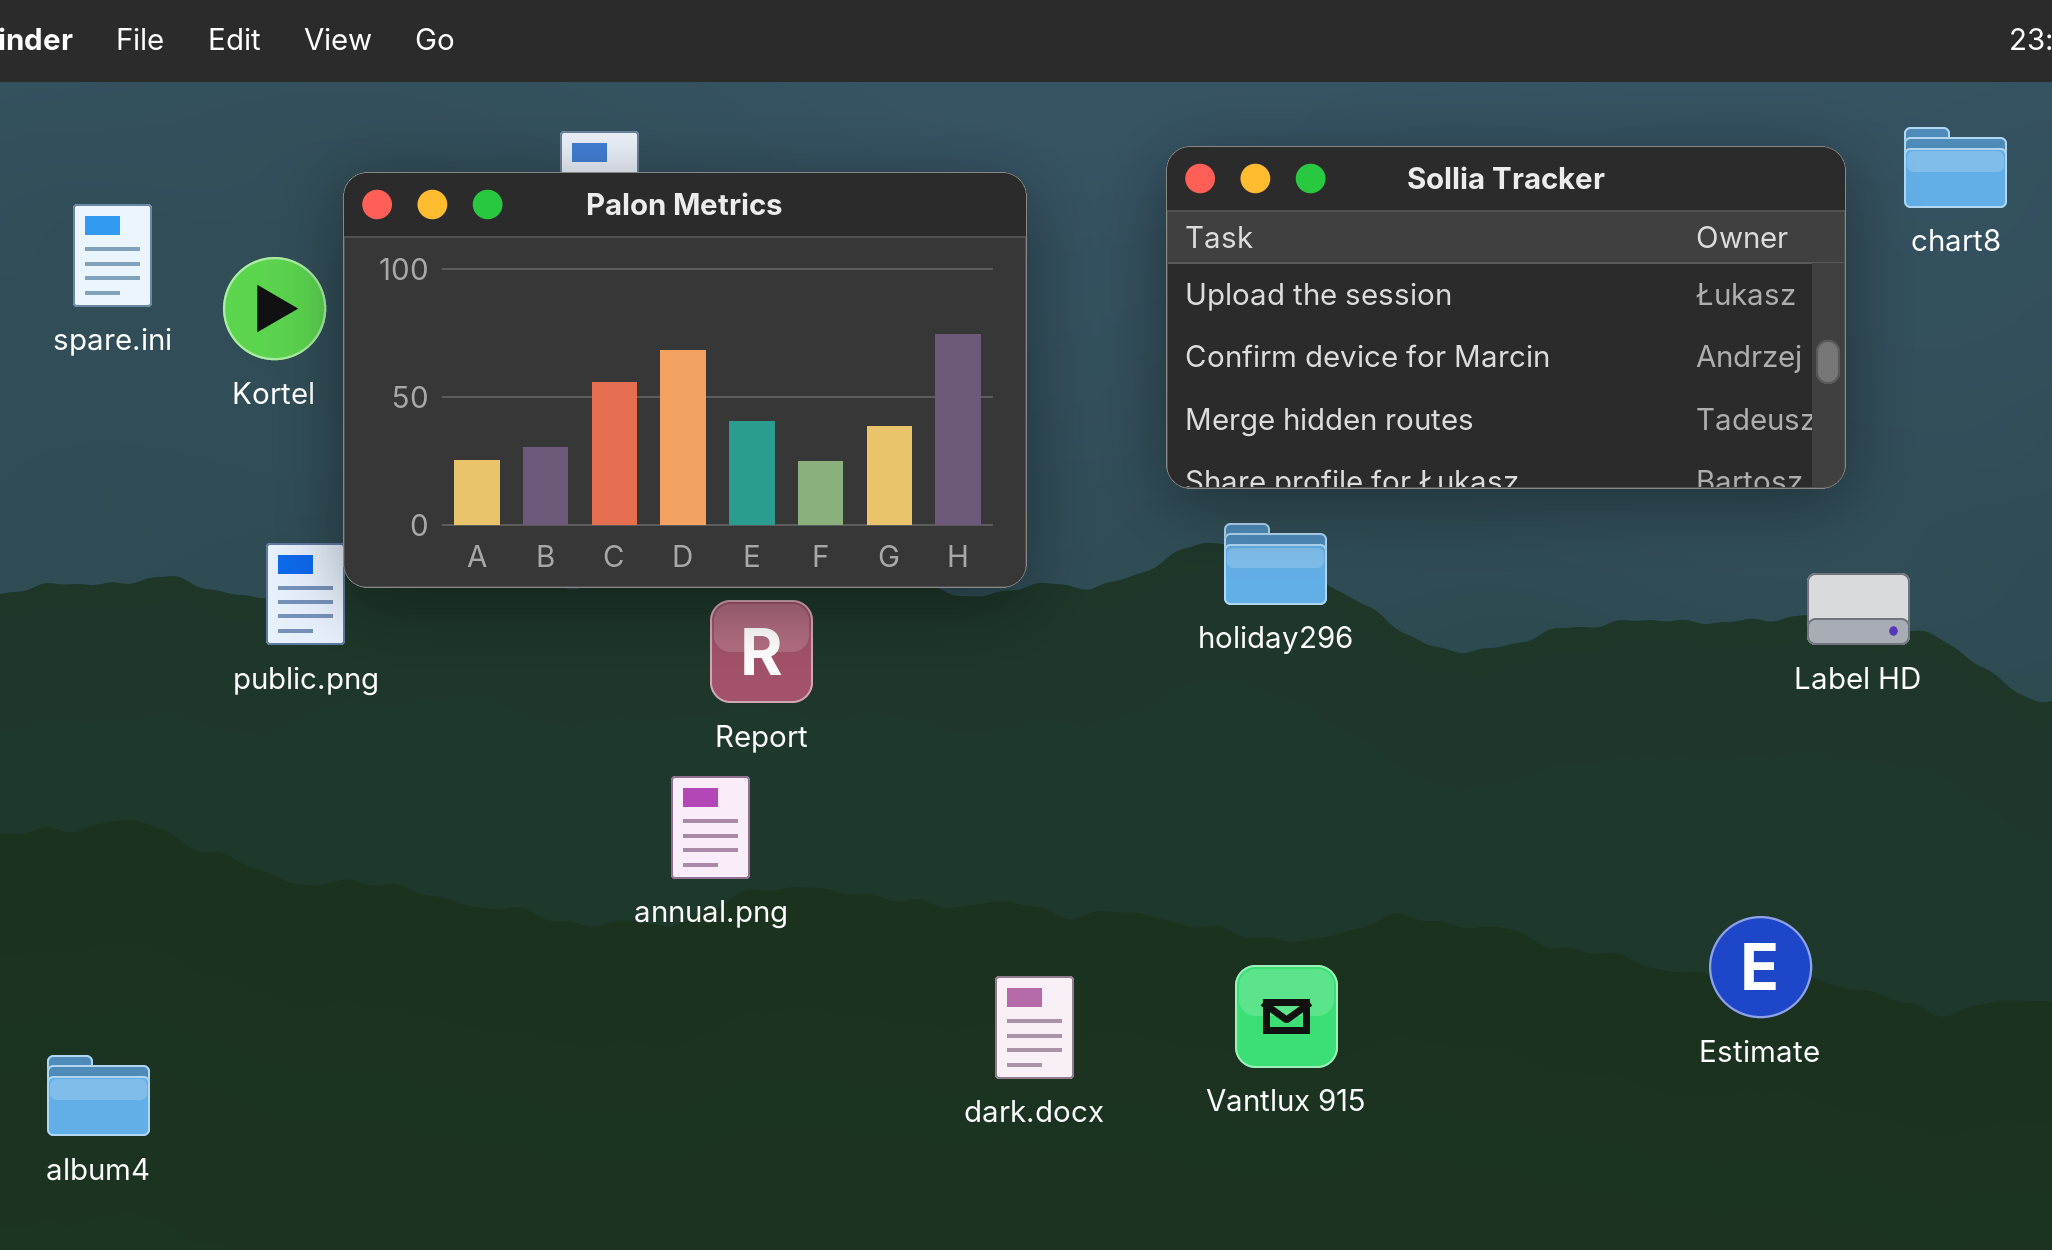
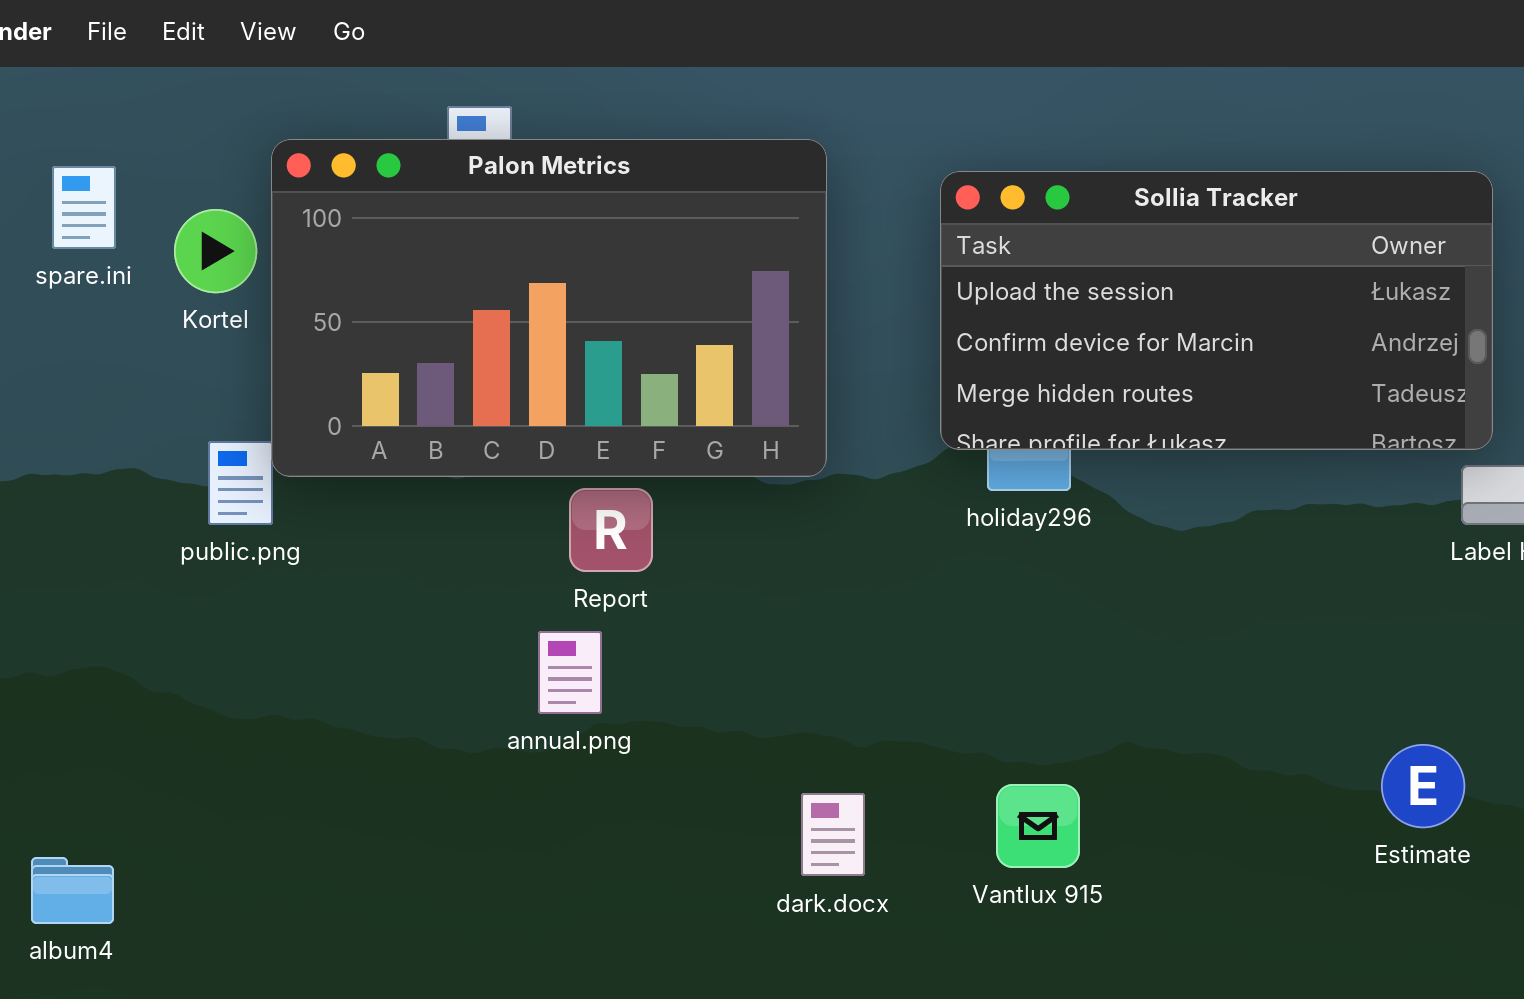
Sollia Tracker: [1166,146,1846,489] -> [940,171,1493,450], moved

